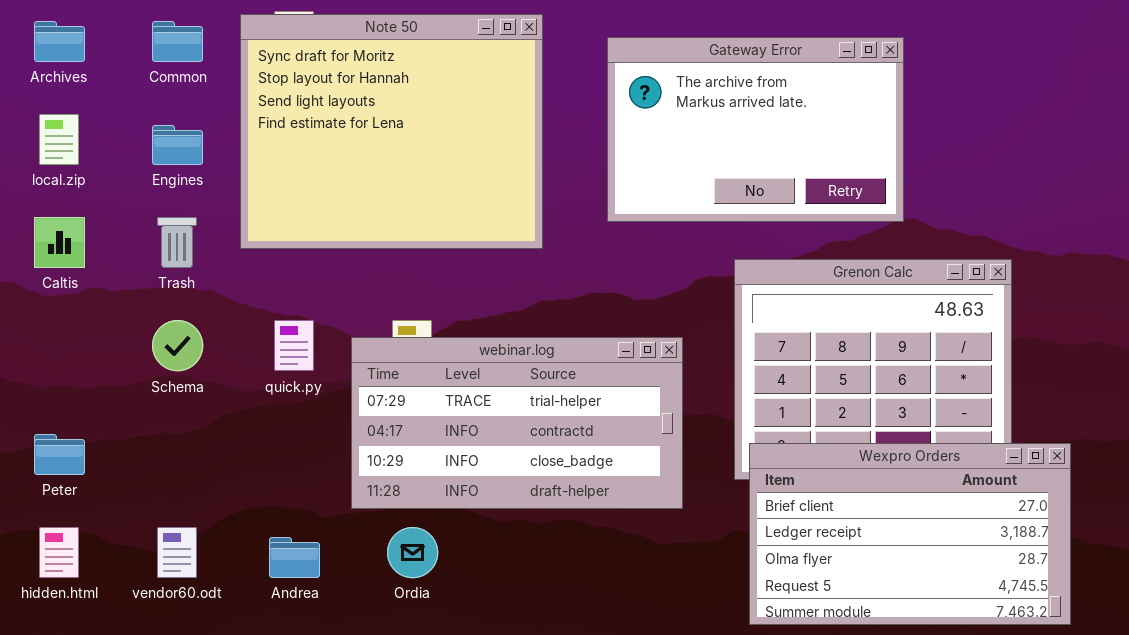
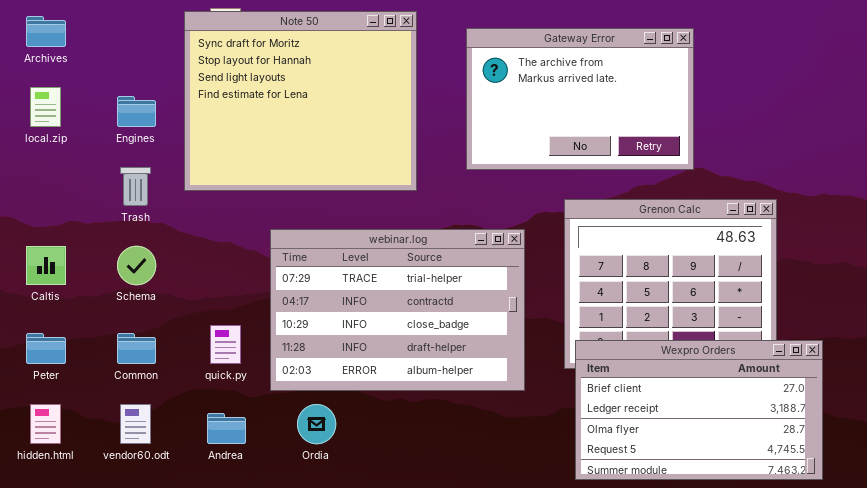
Common: [152,21,203,62] -> [117,333,156,364], moved
Caltis: [34,217,85,268] -> [26,246,66,285], moved
quick.py: [274,320,314,371] -> [210,325,241,364], moved
webinar.log: [351,337,683,509] -> [270,229,525,391], resized

